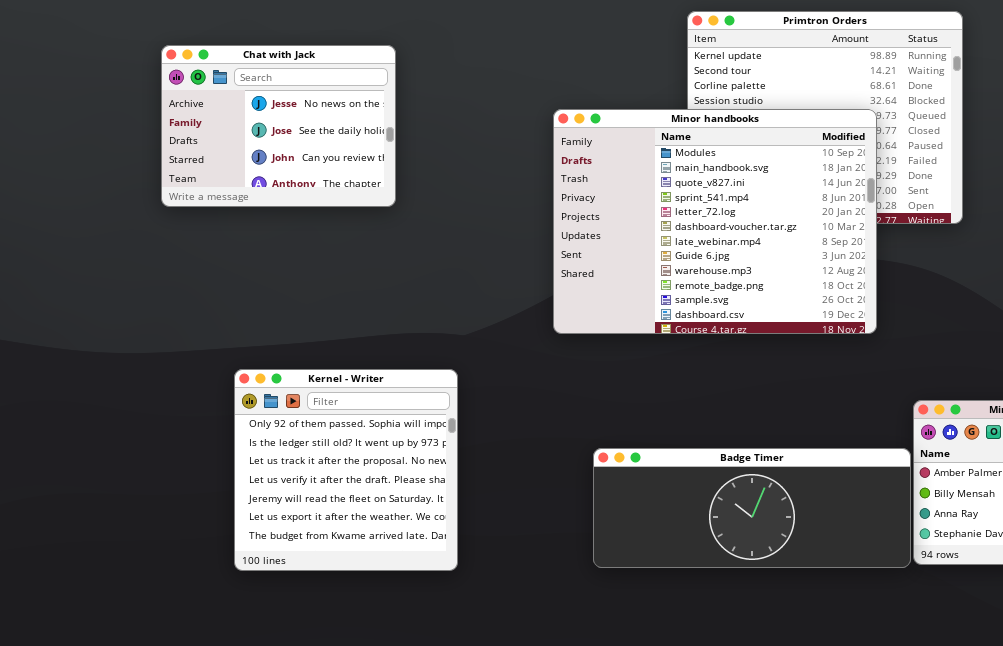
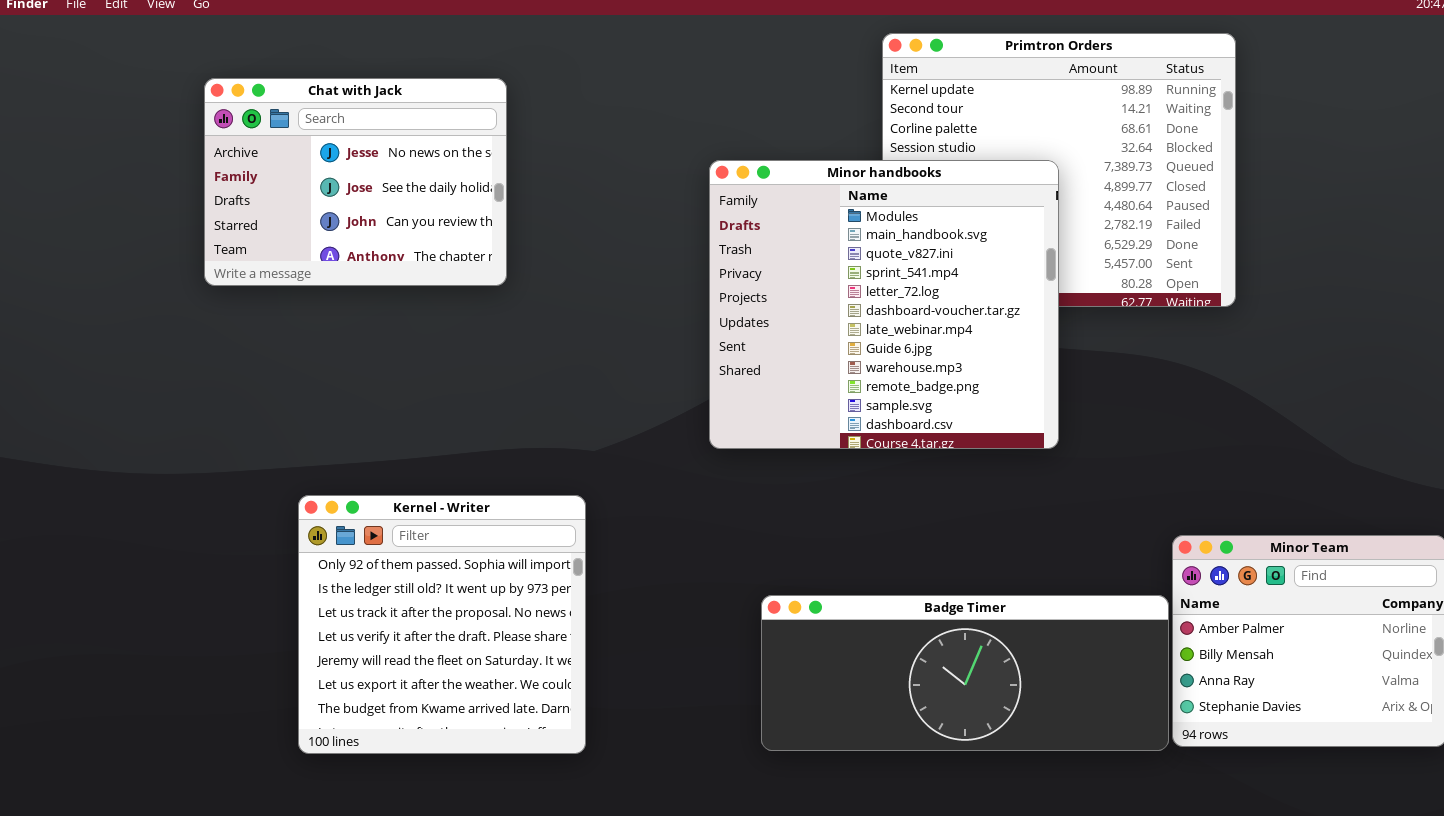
Minor handbooks: [553,109,877,334] -> [709,160,1059,449], resized

